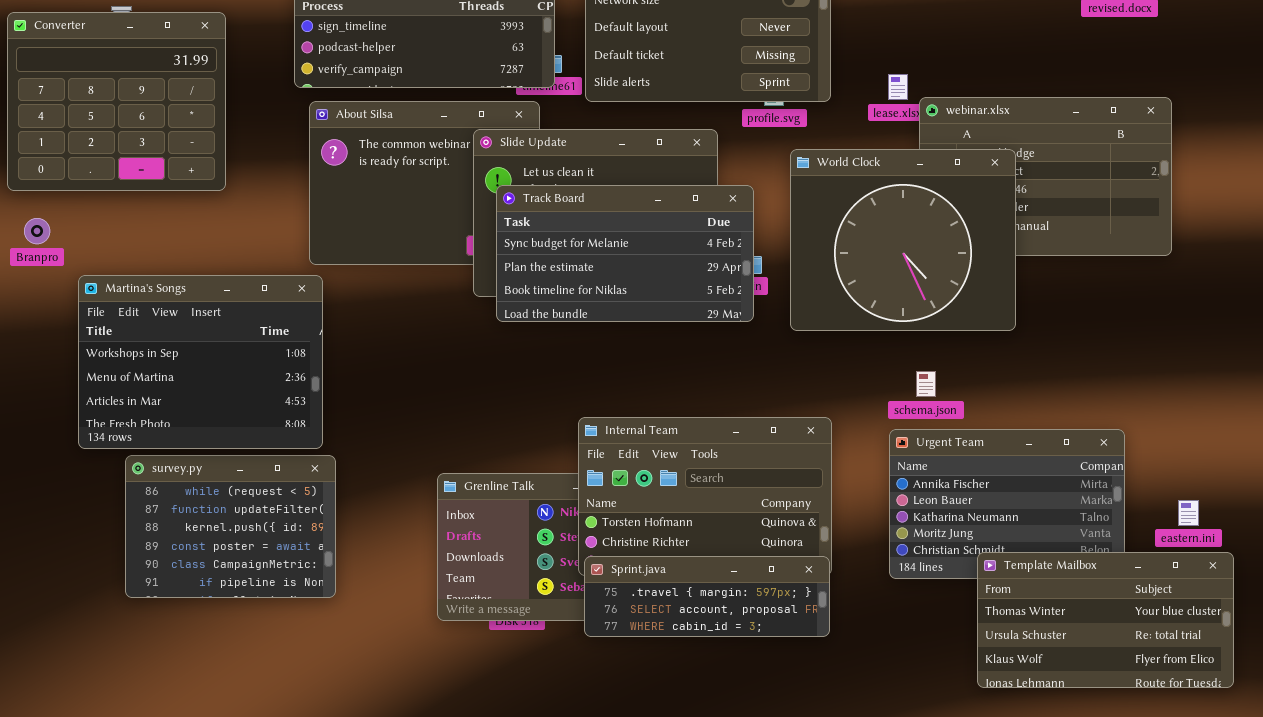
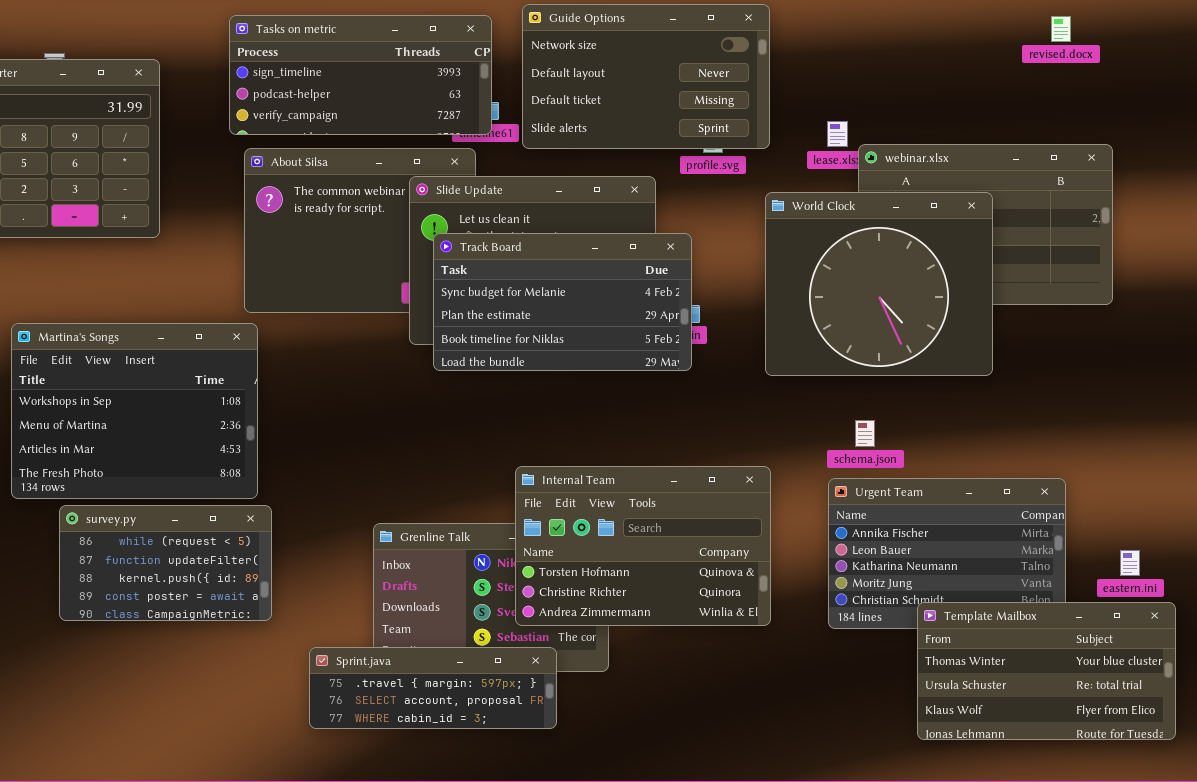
World Clock: [790,149,1016,331] -> [765,192,993,376], moved
survey.py: [125,455,336,598] -> [59,505,272,621], resized
Sprint.java: [584,556,830,637] -> [309,647,557,729], moved

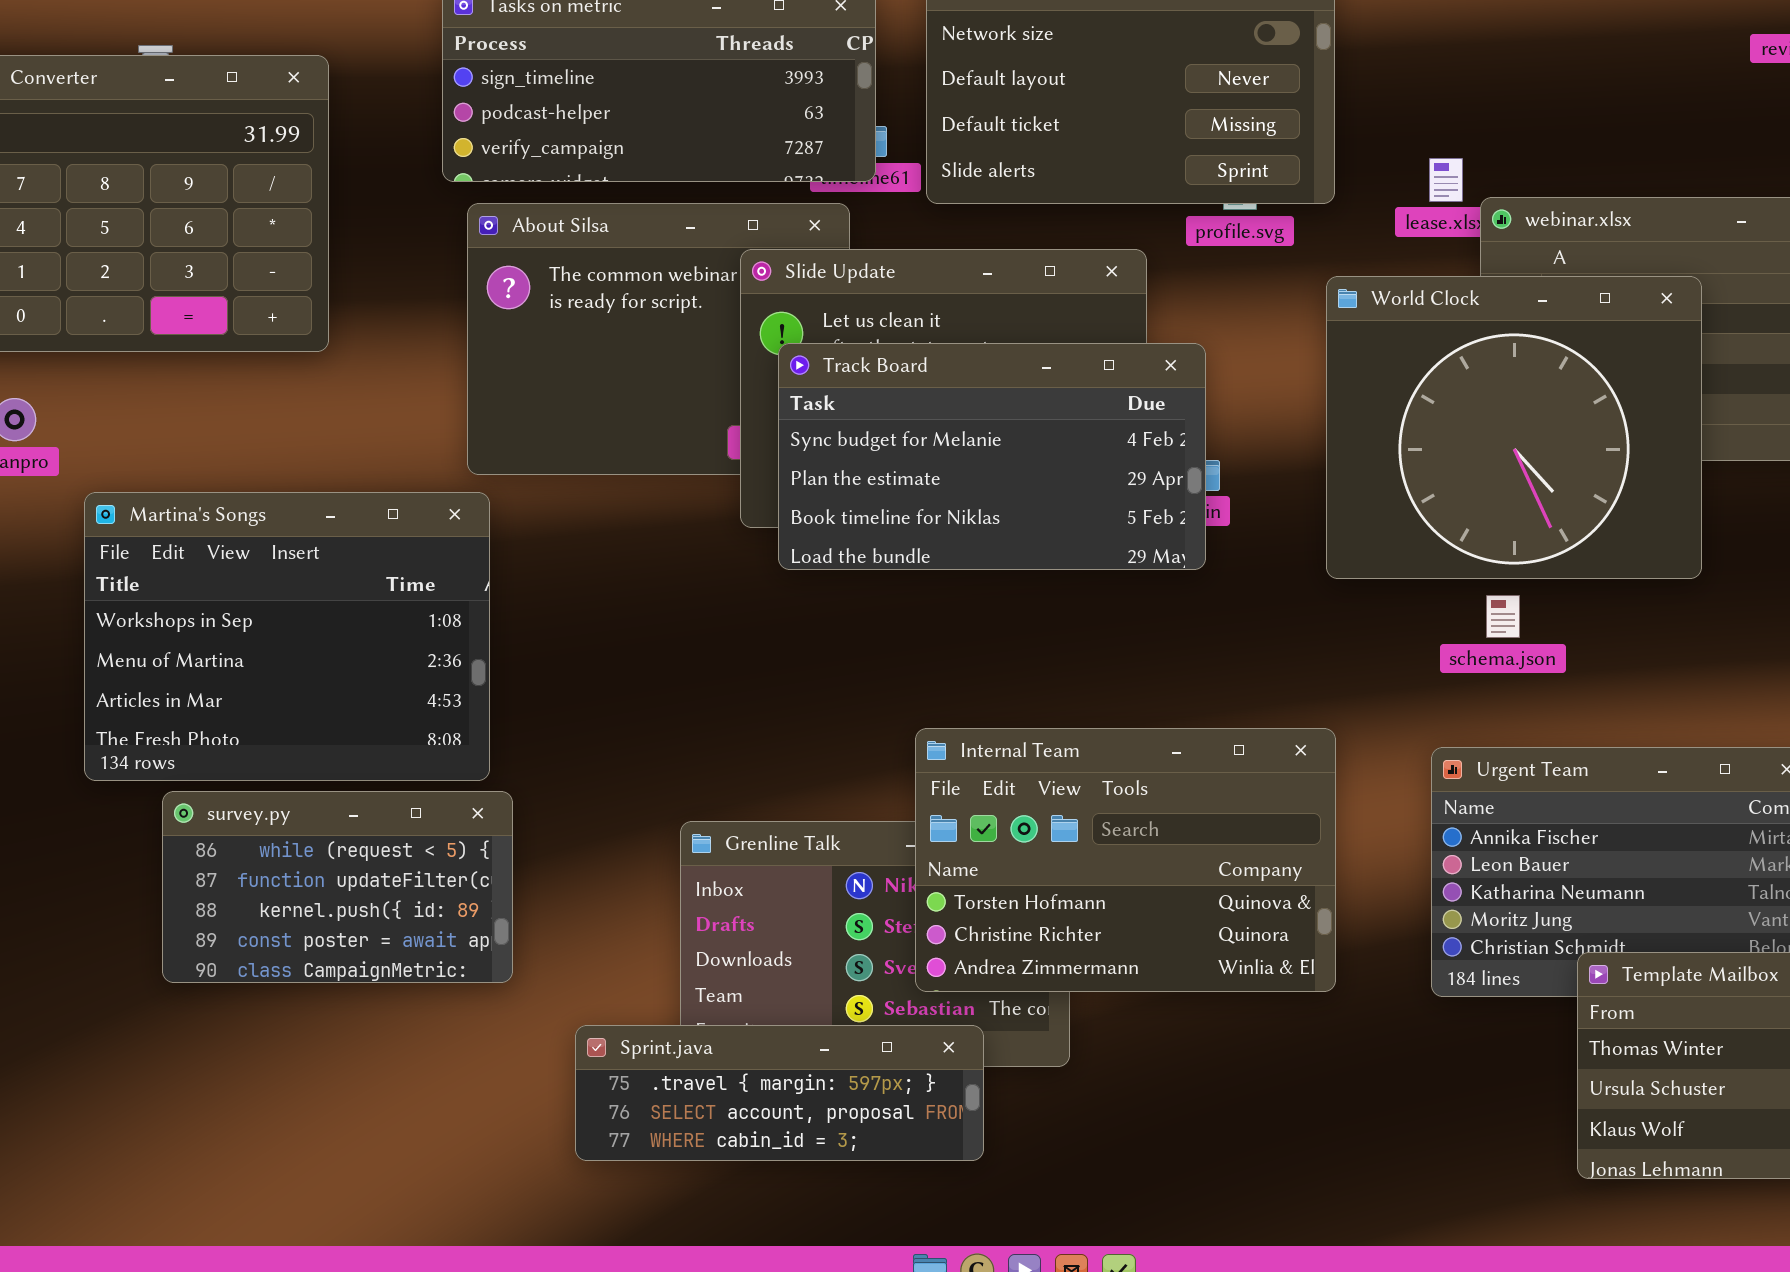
schema.json: [855,420,875,447] -> [1486,595,1520,638], moved

